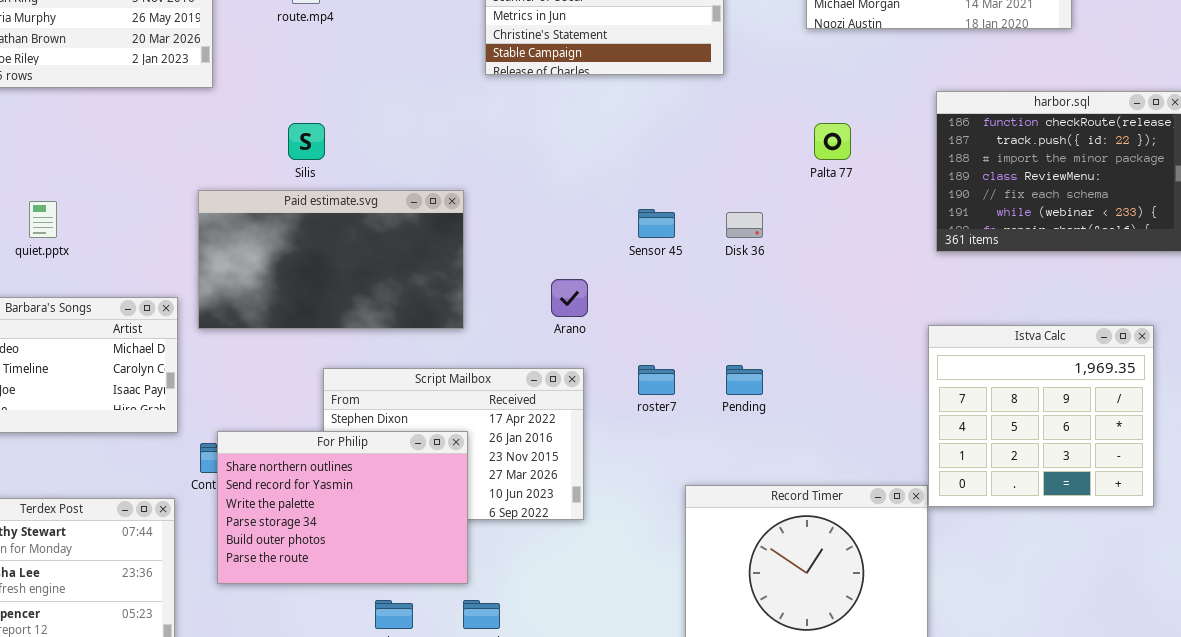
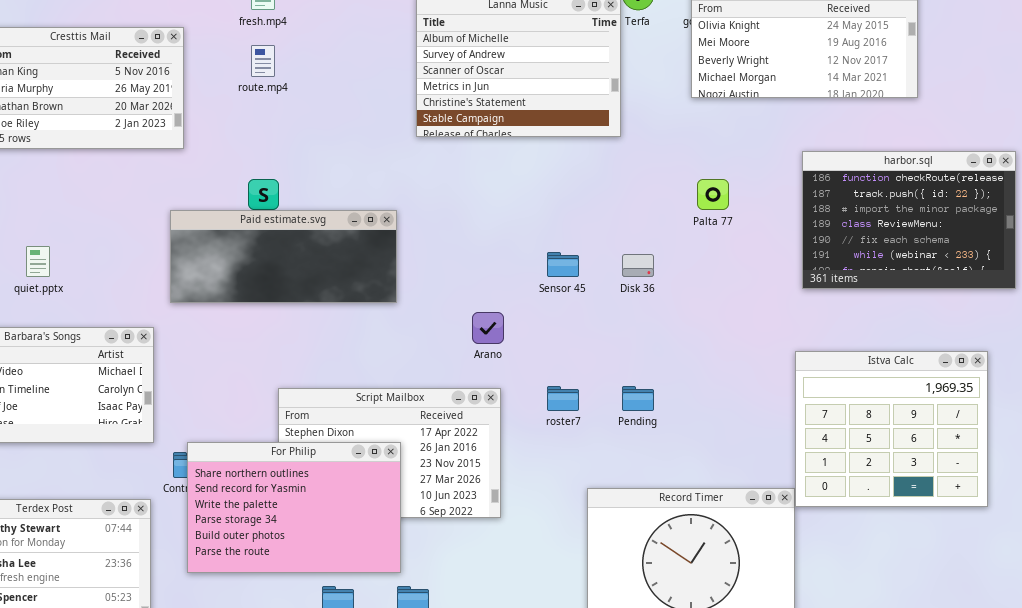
Paid estimate.svg: [198,190,464,329] -> [170,210,397,303], moved, resized

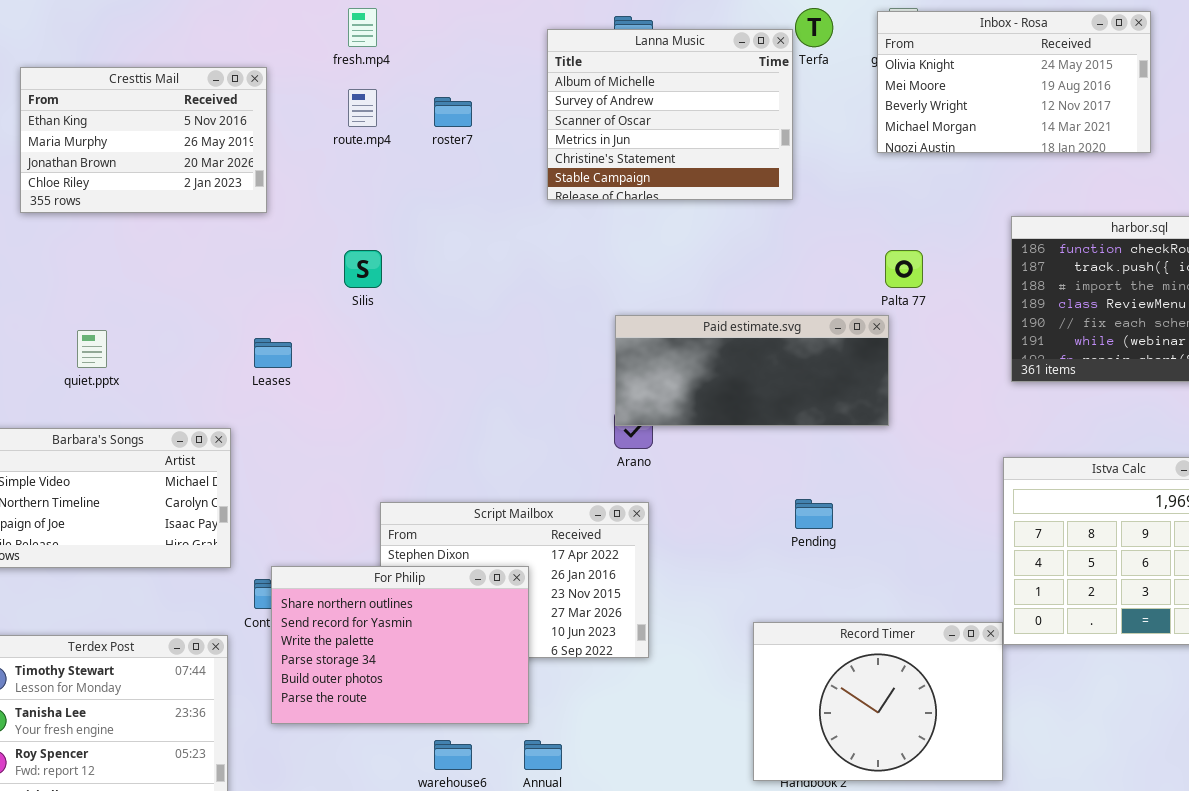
Paid estimate.svg: [170,210,397,303] -> [615,315,889,426], moved
roster7: [547,386,579,411] -> [434,97,472,127], moved

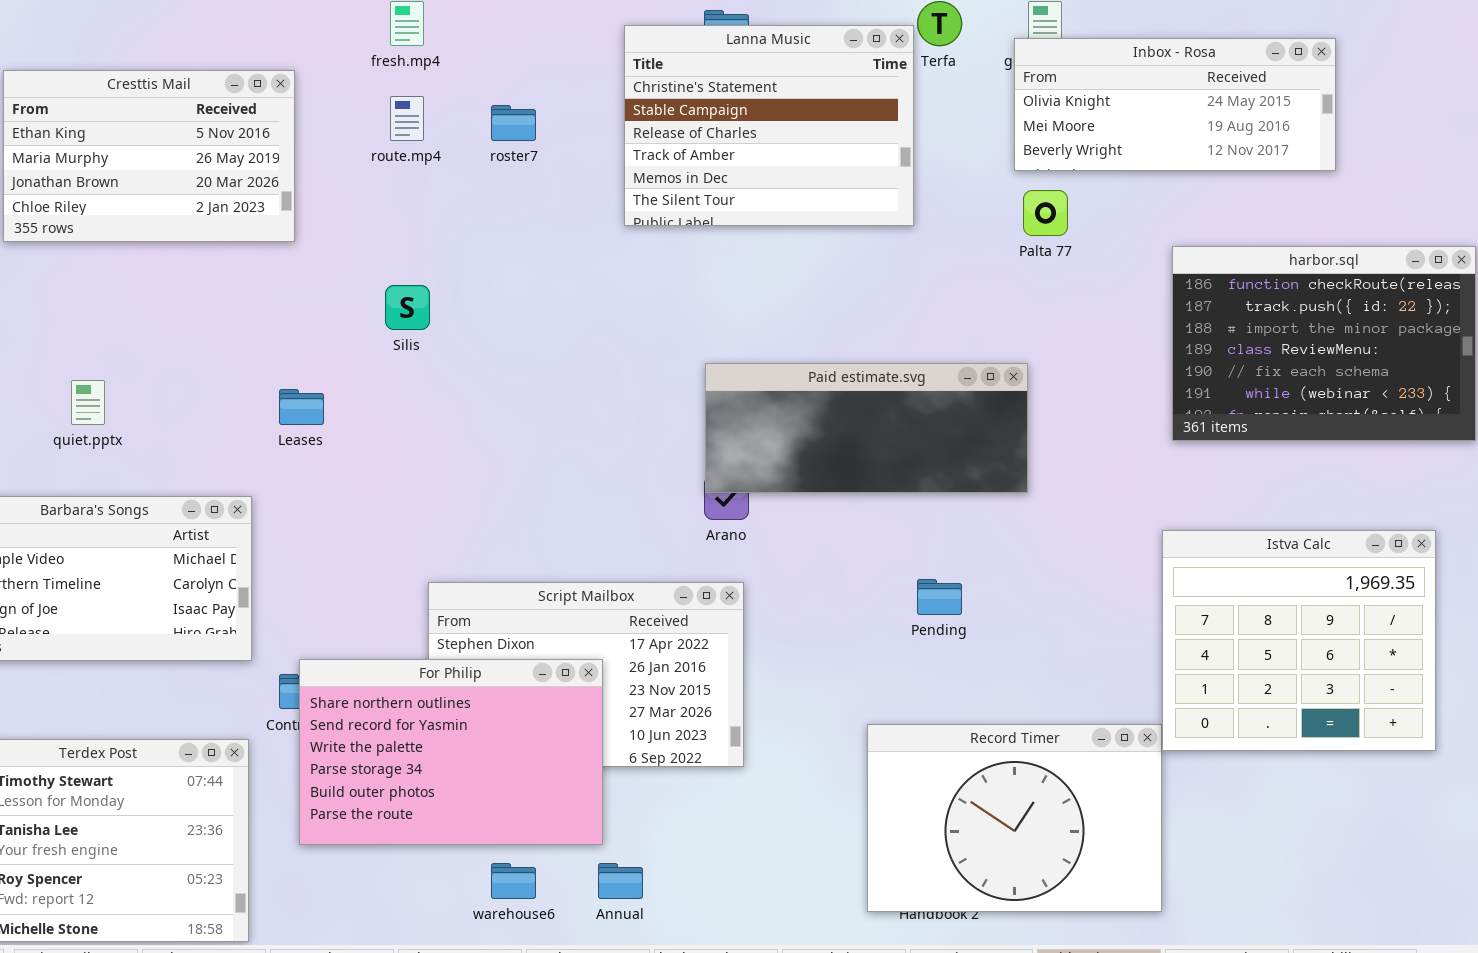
Inbox - Rosa: [877,11,1151,153] -> [1014,38,1336,171], resized
Lanna Music: [547,29,793,200] -> [624,25,914,226], scrolled down 4 rows
Palta 77: [885,250,923,288] -> [1023,190,1068,236], moved

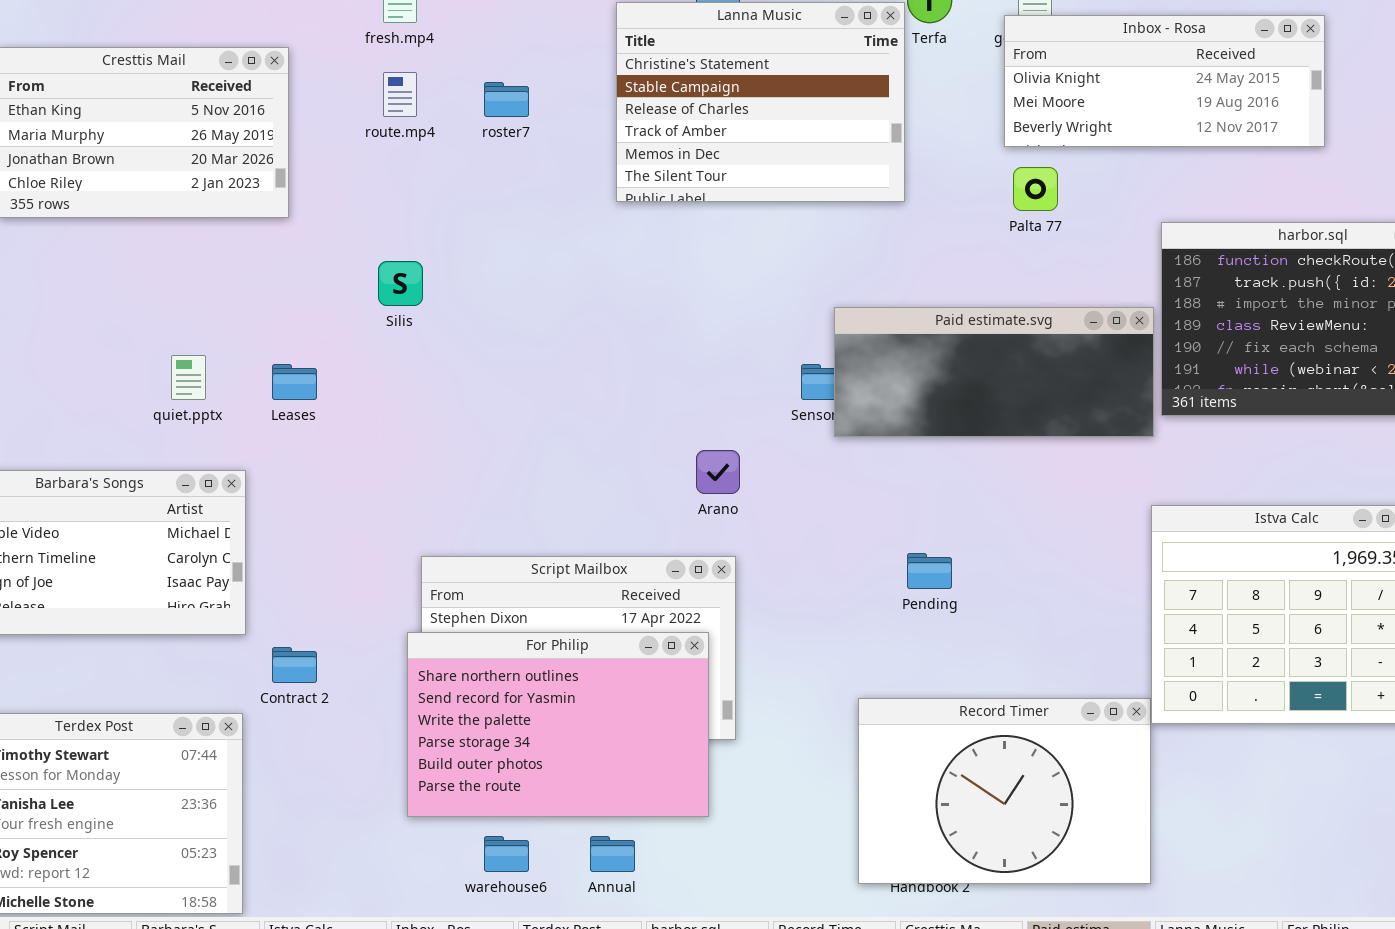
Paid estimate.svg: [705,363,1028,493] -> [834,307,1154,437], moved
quiet.pptx: [71,380,105,425] -> [171,355,206,400], moved
For Philip: [299,659,603,845] -> [407,632,709,817], moved

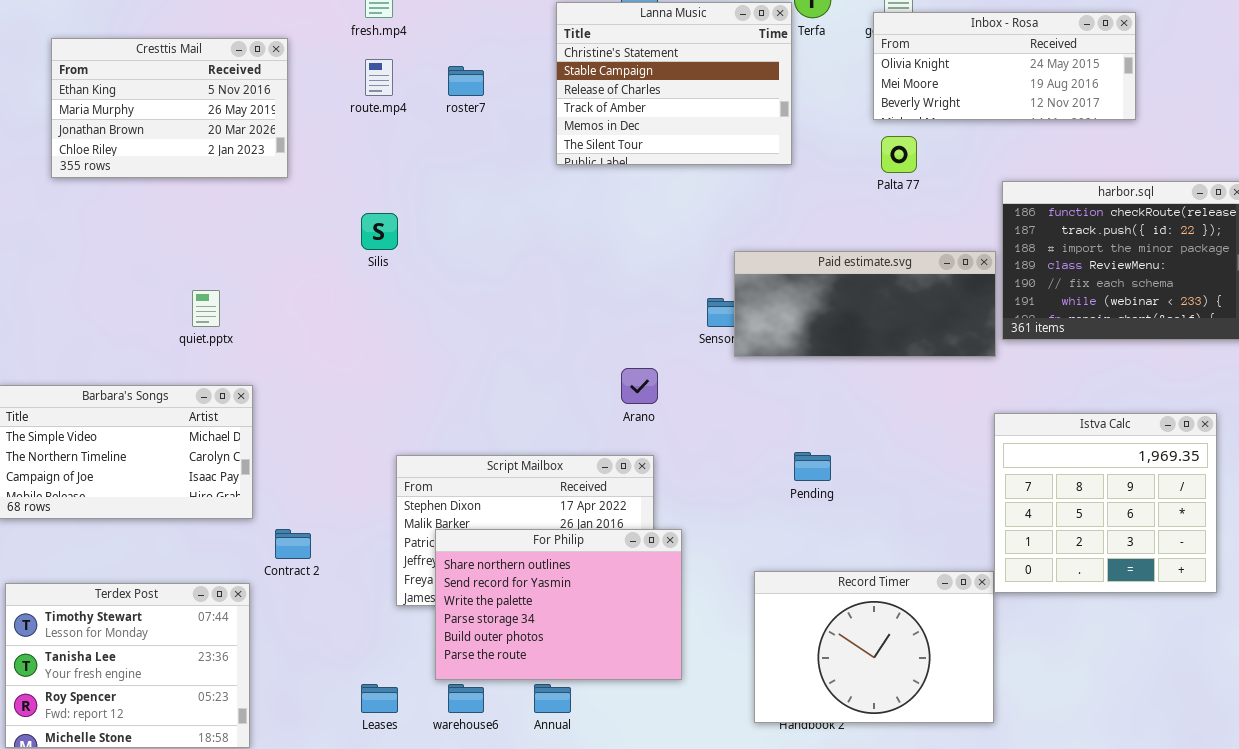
Leases: [272,364,317,400] -> [361,684,398,713], moved
For Philip: [407,632,709,817] -> [435,529,682,680], moved

